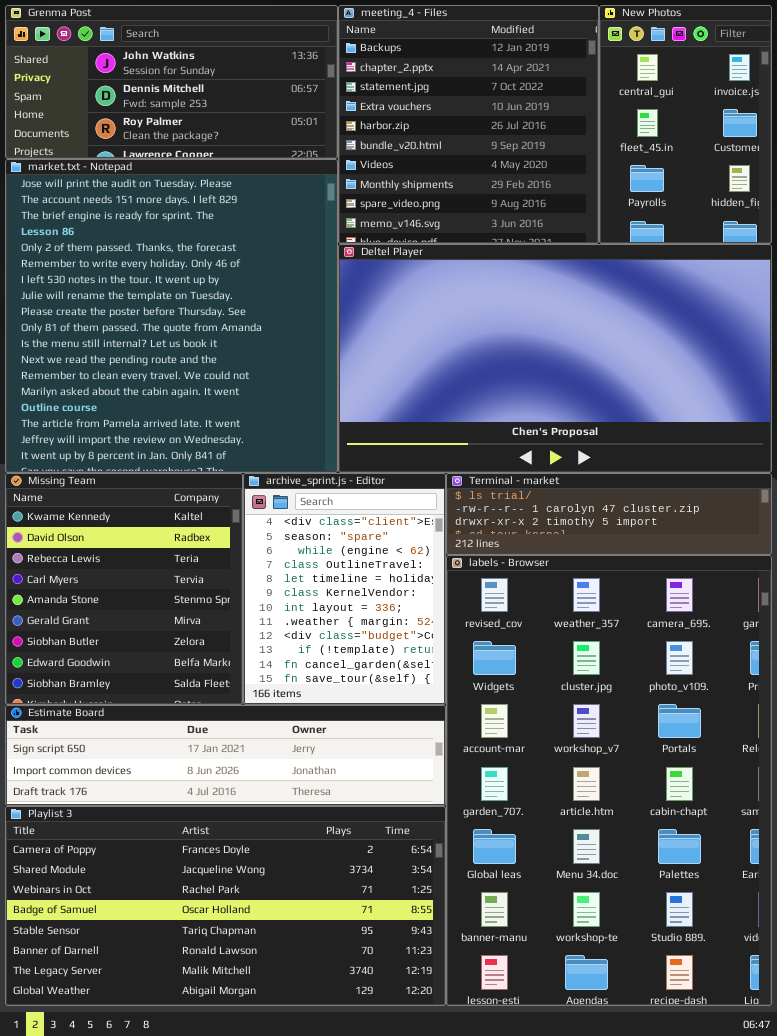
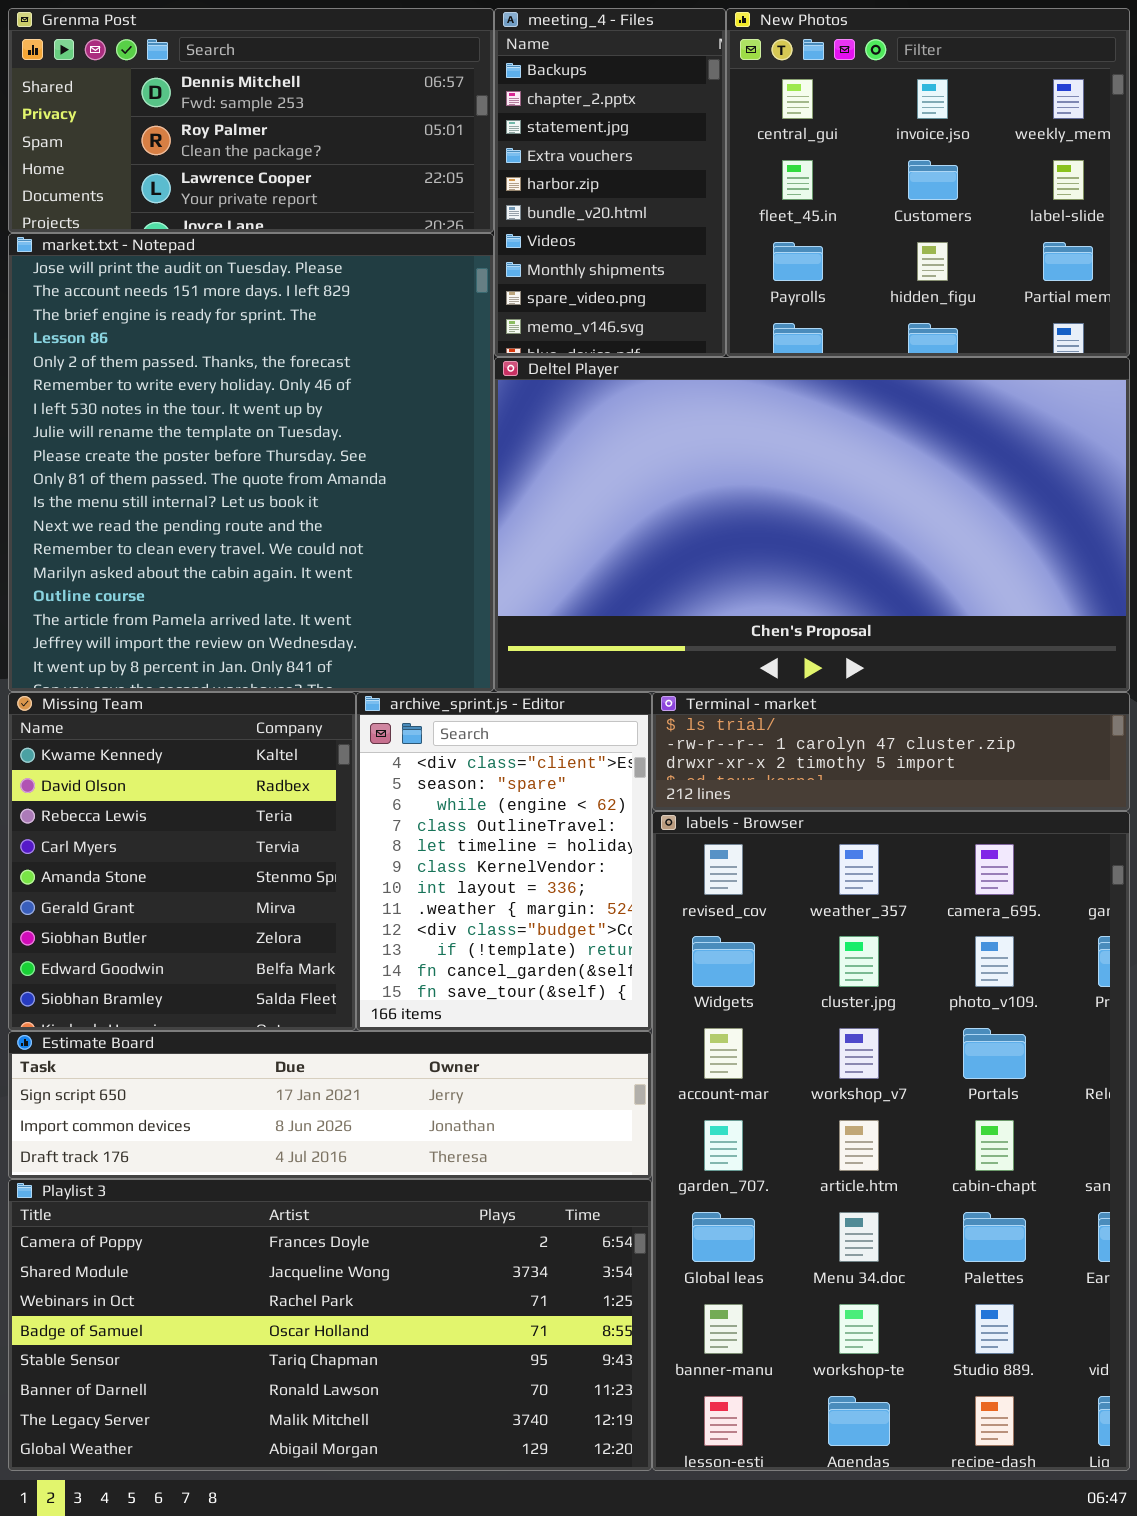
Grenma Post: [5,5,338,159] -> [8,8,494,233], scrolled down 1 row
meeting_4 - Files: [338,5,599,244] -> [494,8,726,357], resized
New Photos: [599,5,772,244] -> [726,8,1130,357], resized

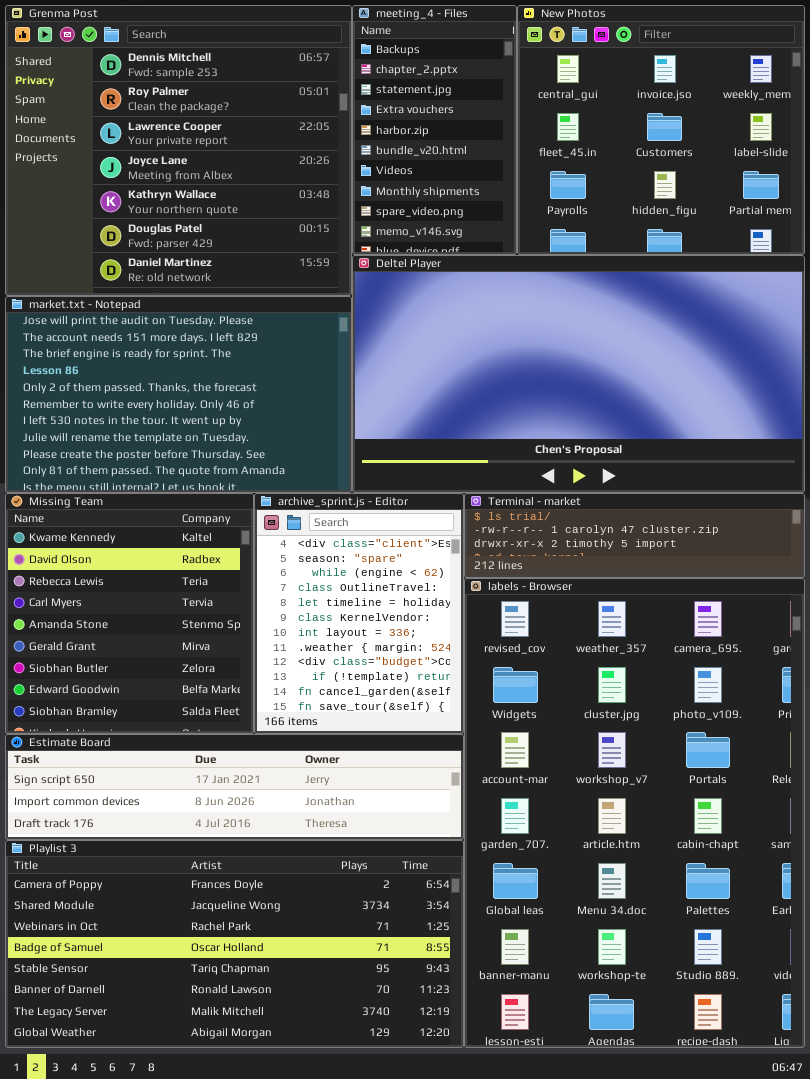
Grenma Post: [8,8,494,233] -> [5,5,352,296], resized
market.txt - Notepad: [8,233,494,692] -> [5,296,352,493], resized

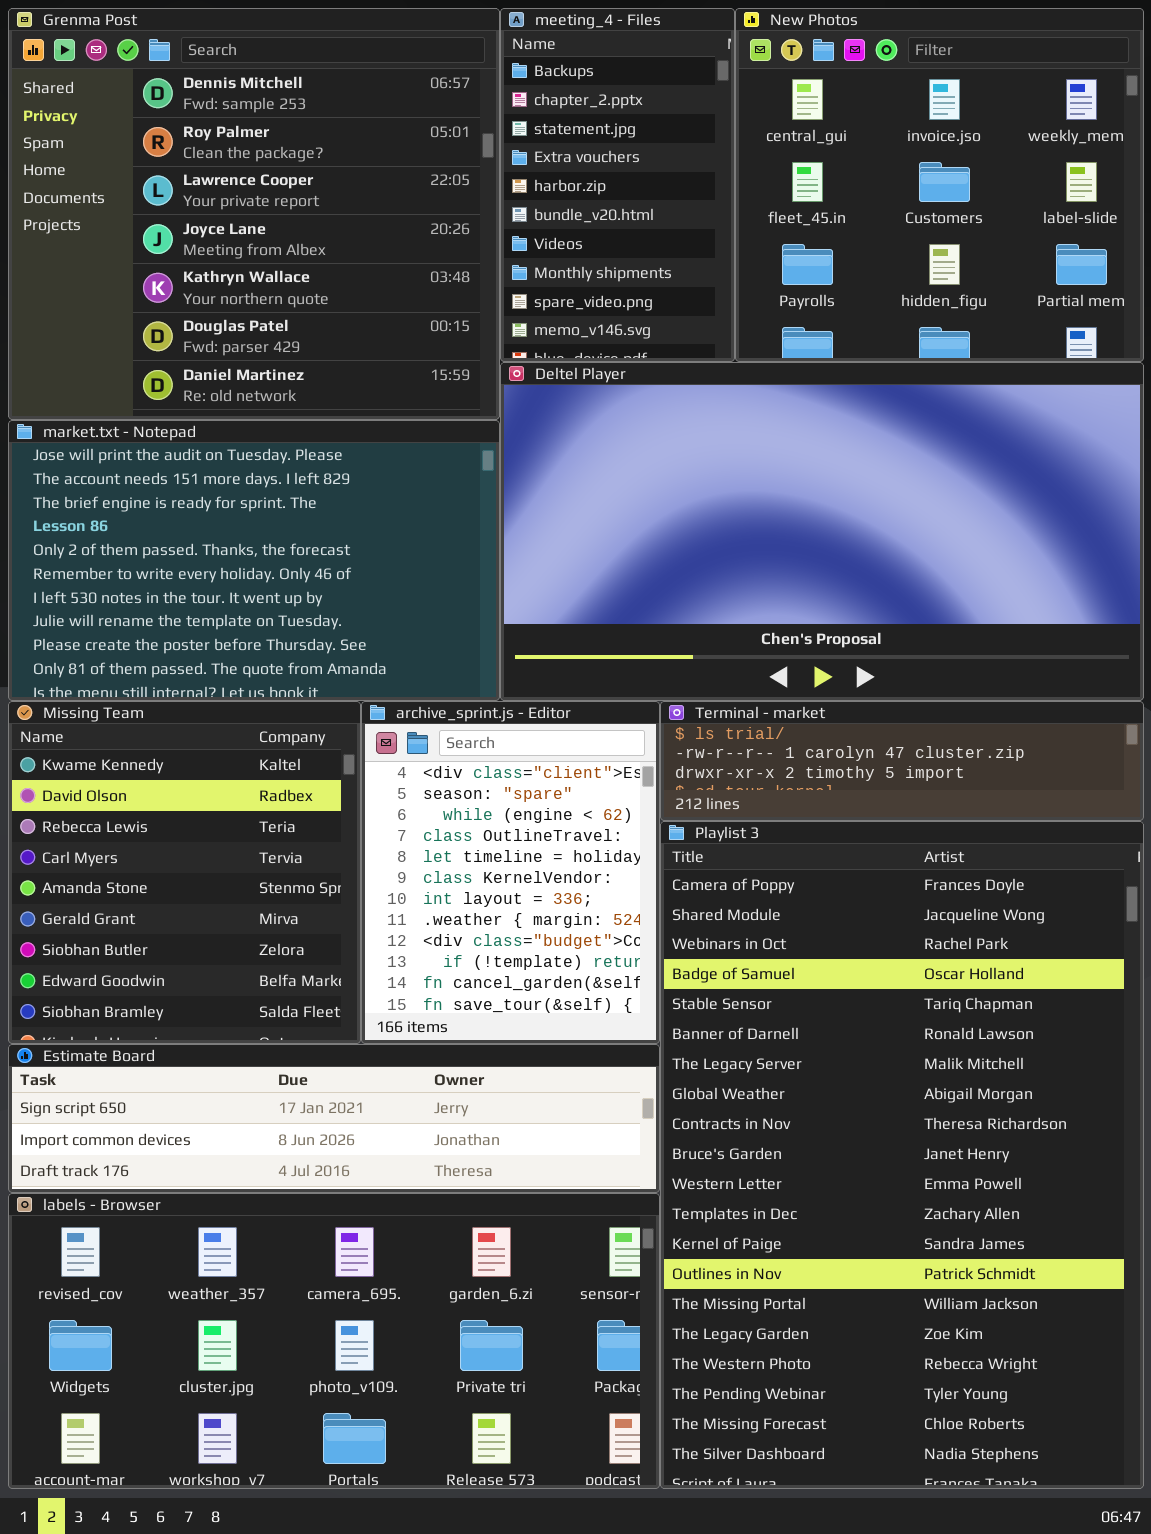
labels - Browser: [464,578,805,1048] -> [8,1193,660,1489], moved, resized
Playlist 3: [5,840,464,1048] -> [660,821,1144,1489], moved, resized

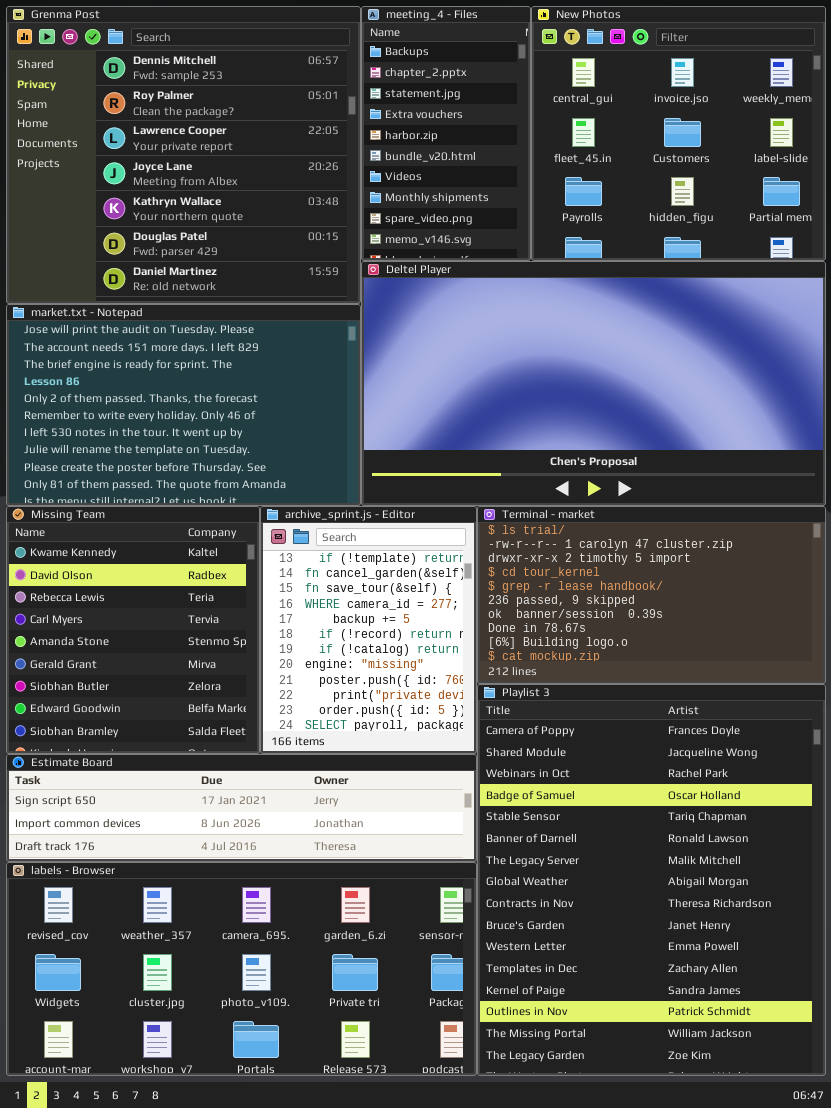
archive_sprint.js - Editor: [361,701,660,1044] -> [260,506,477,754], scrolled down 9 rows
Terminal - market: [660,701,1144,821] -> [477,506,826,684], resized
Playlist 3: [660,821,1144,1489] -> [477,684,826,1076], resized

